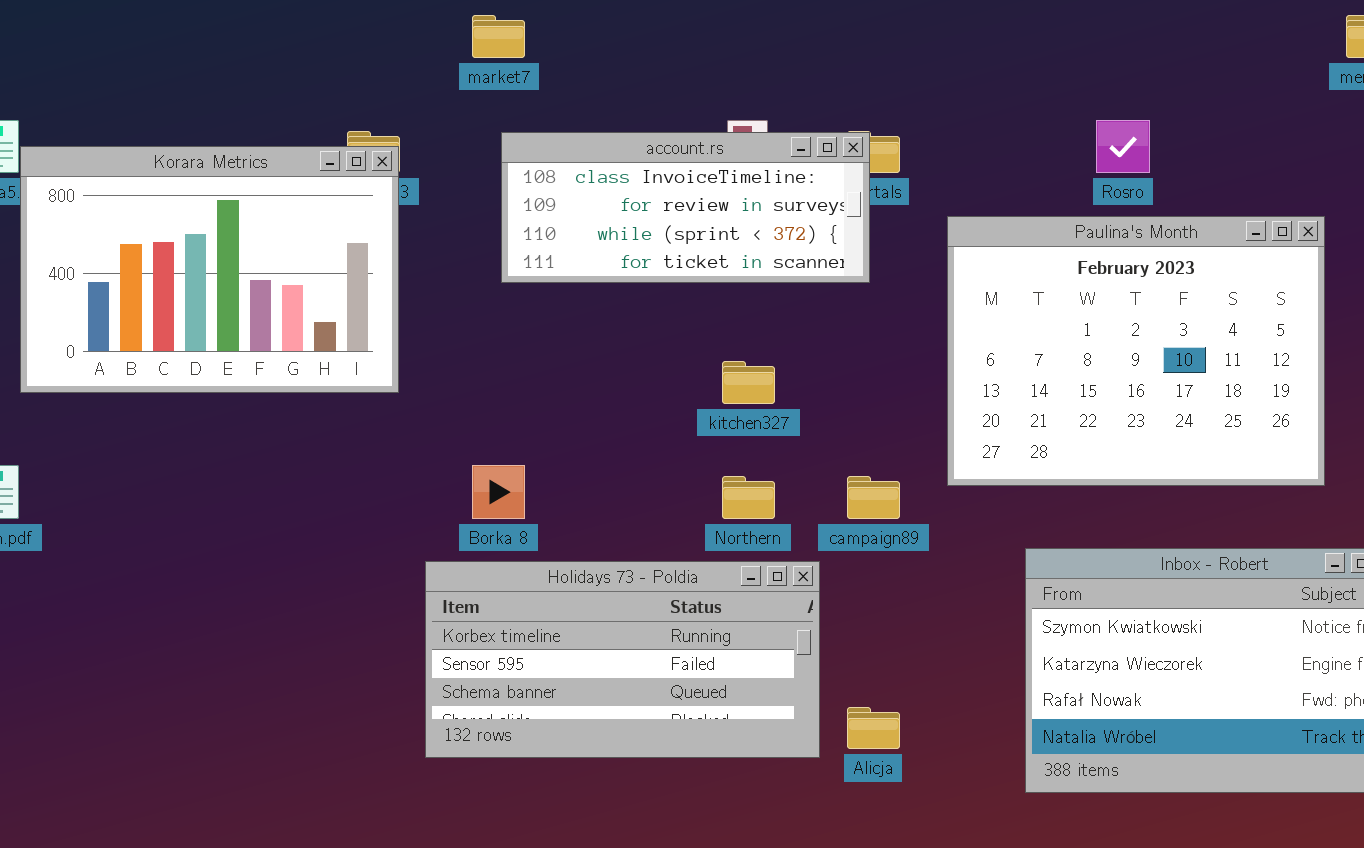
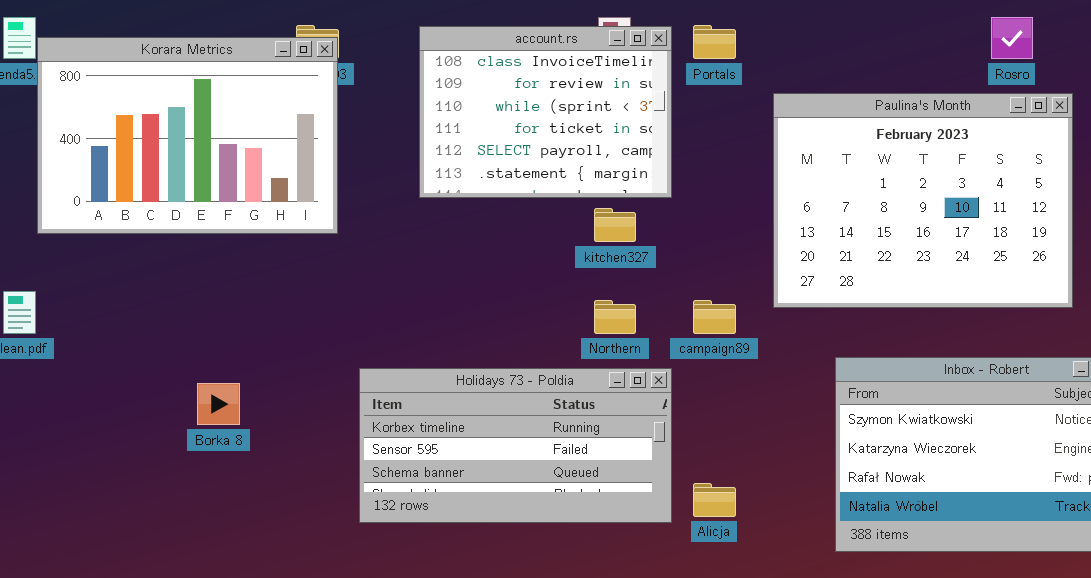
Rosro: [1096,120,1150,173] -> [991,17,1033,59], moved
account.rs: [501,132,870,283] -> [419,26,672,198], resized
Borka 8: [472,465,525,519] -> [197,383,240,425], moved

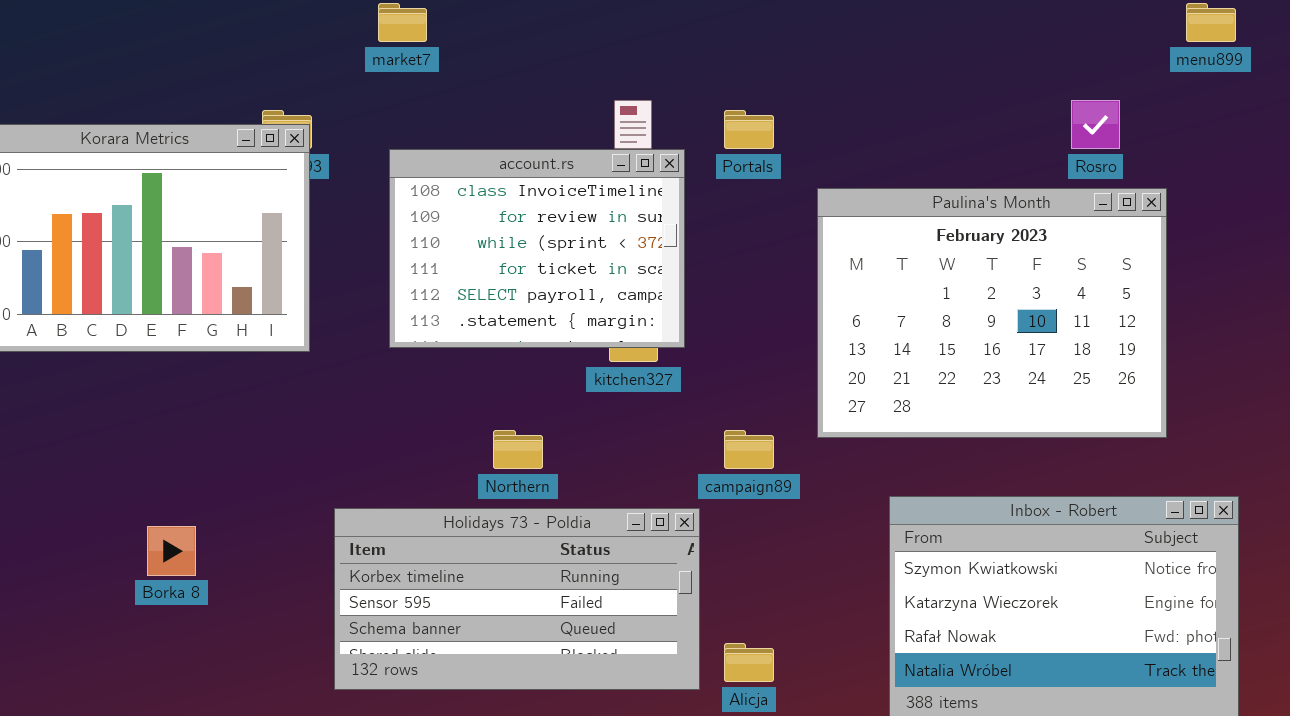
account.rs: [419,26,672,198] -> [389,149,685,348], moved
Northern: [594,300,636,334] -> [493,430,543,469], moved

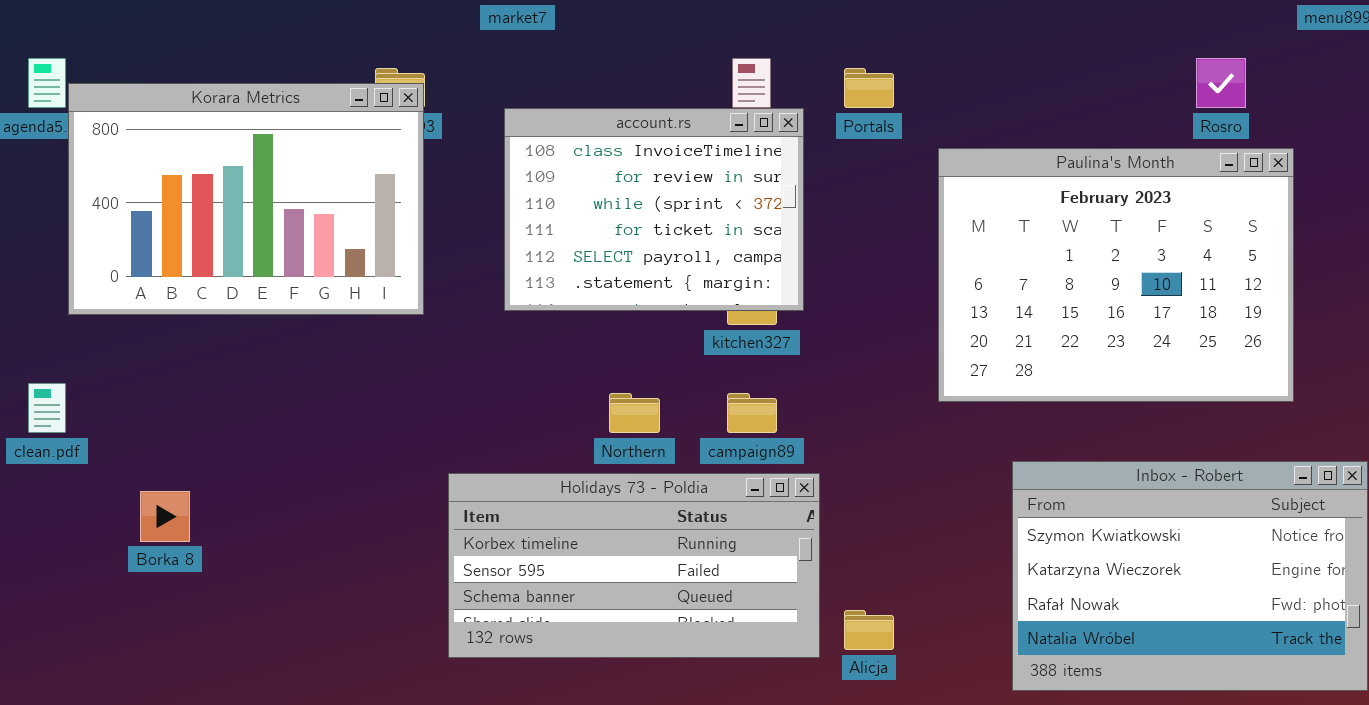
campaign89: [724,430,774,469] -> [727,393,777,433], moved
Borka 8: [147,526,196,576] -> [140,491,190,542], moved

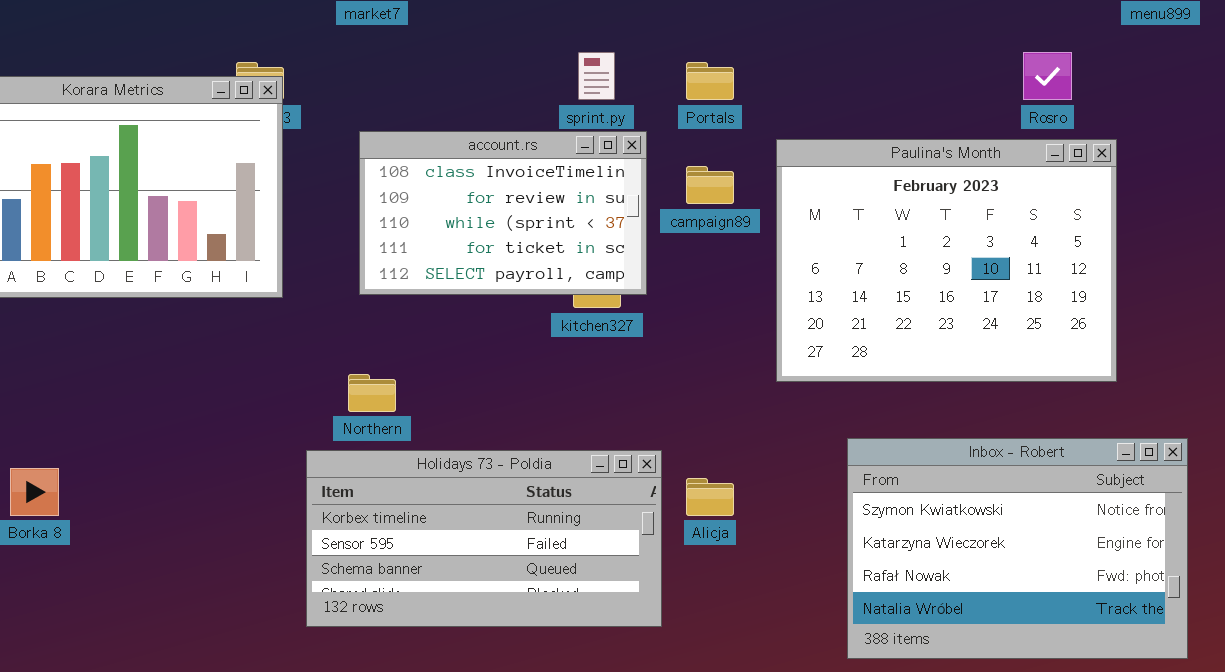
account.rs: [504,108,804,311] -> [359,131,647,295], resized
Northern: [609,393,660,433] -> [348,374,396,412], moved
campaign89: [727,393,777,433] -> [686,166,734,204], moved
Alicja: [844,610,894,650] -> [686,478,734,516], moved

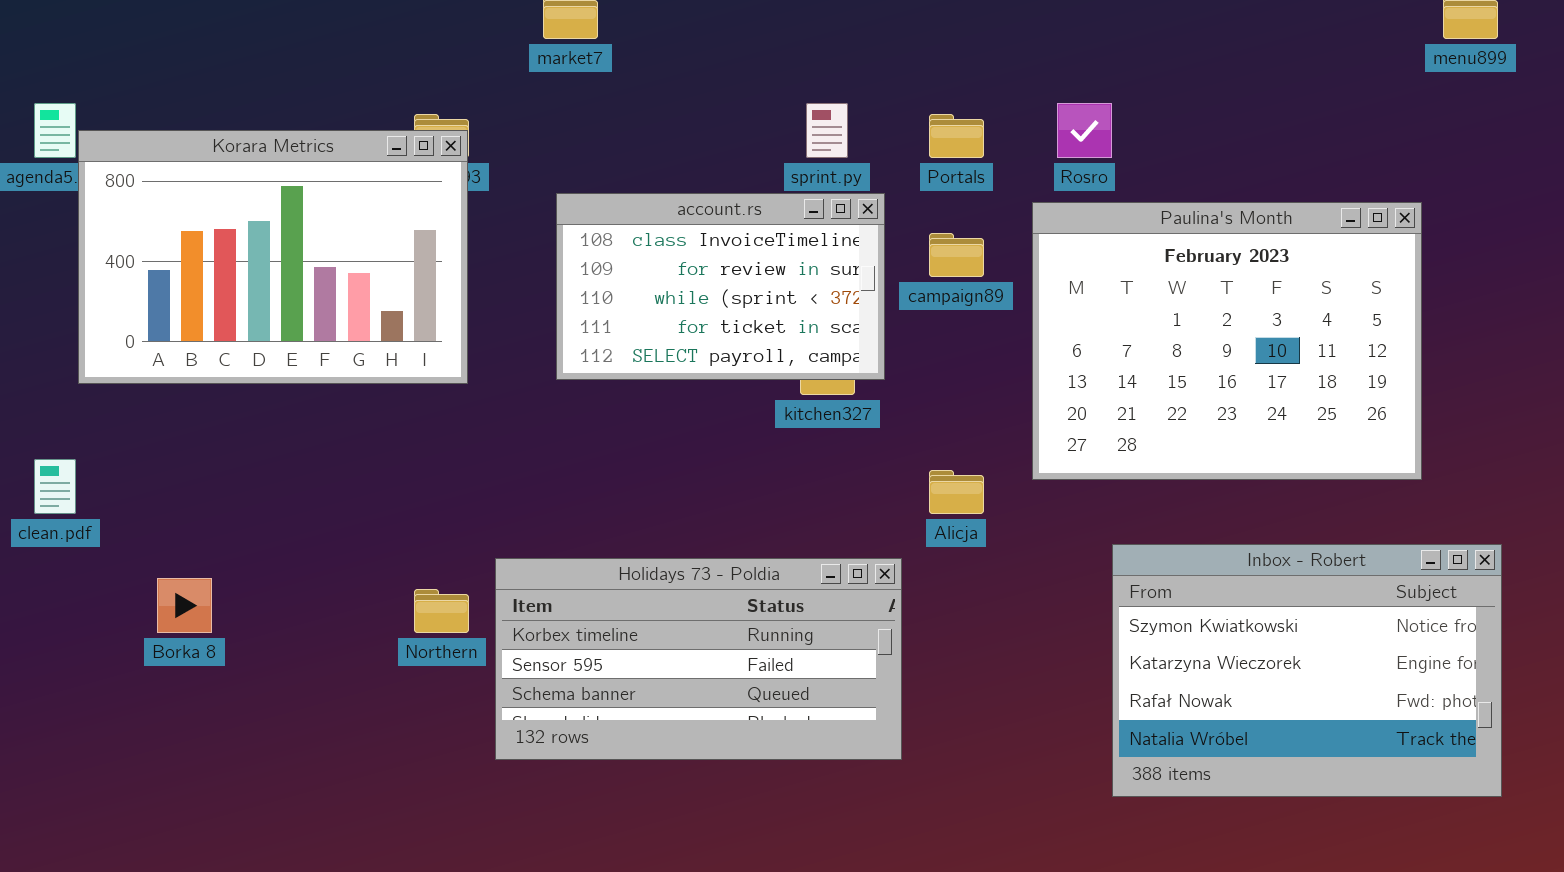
Rosro: [1023,52,1072,100] -> [1057,103,1112,158], moved
Northern: [348,374,396,412] -> [414,589,469,633], moved
Alicja: [686,478,734,516] -> [929,470,984,514], moved

